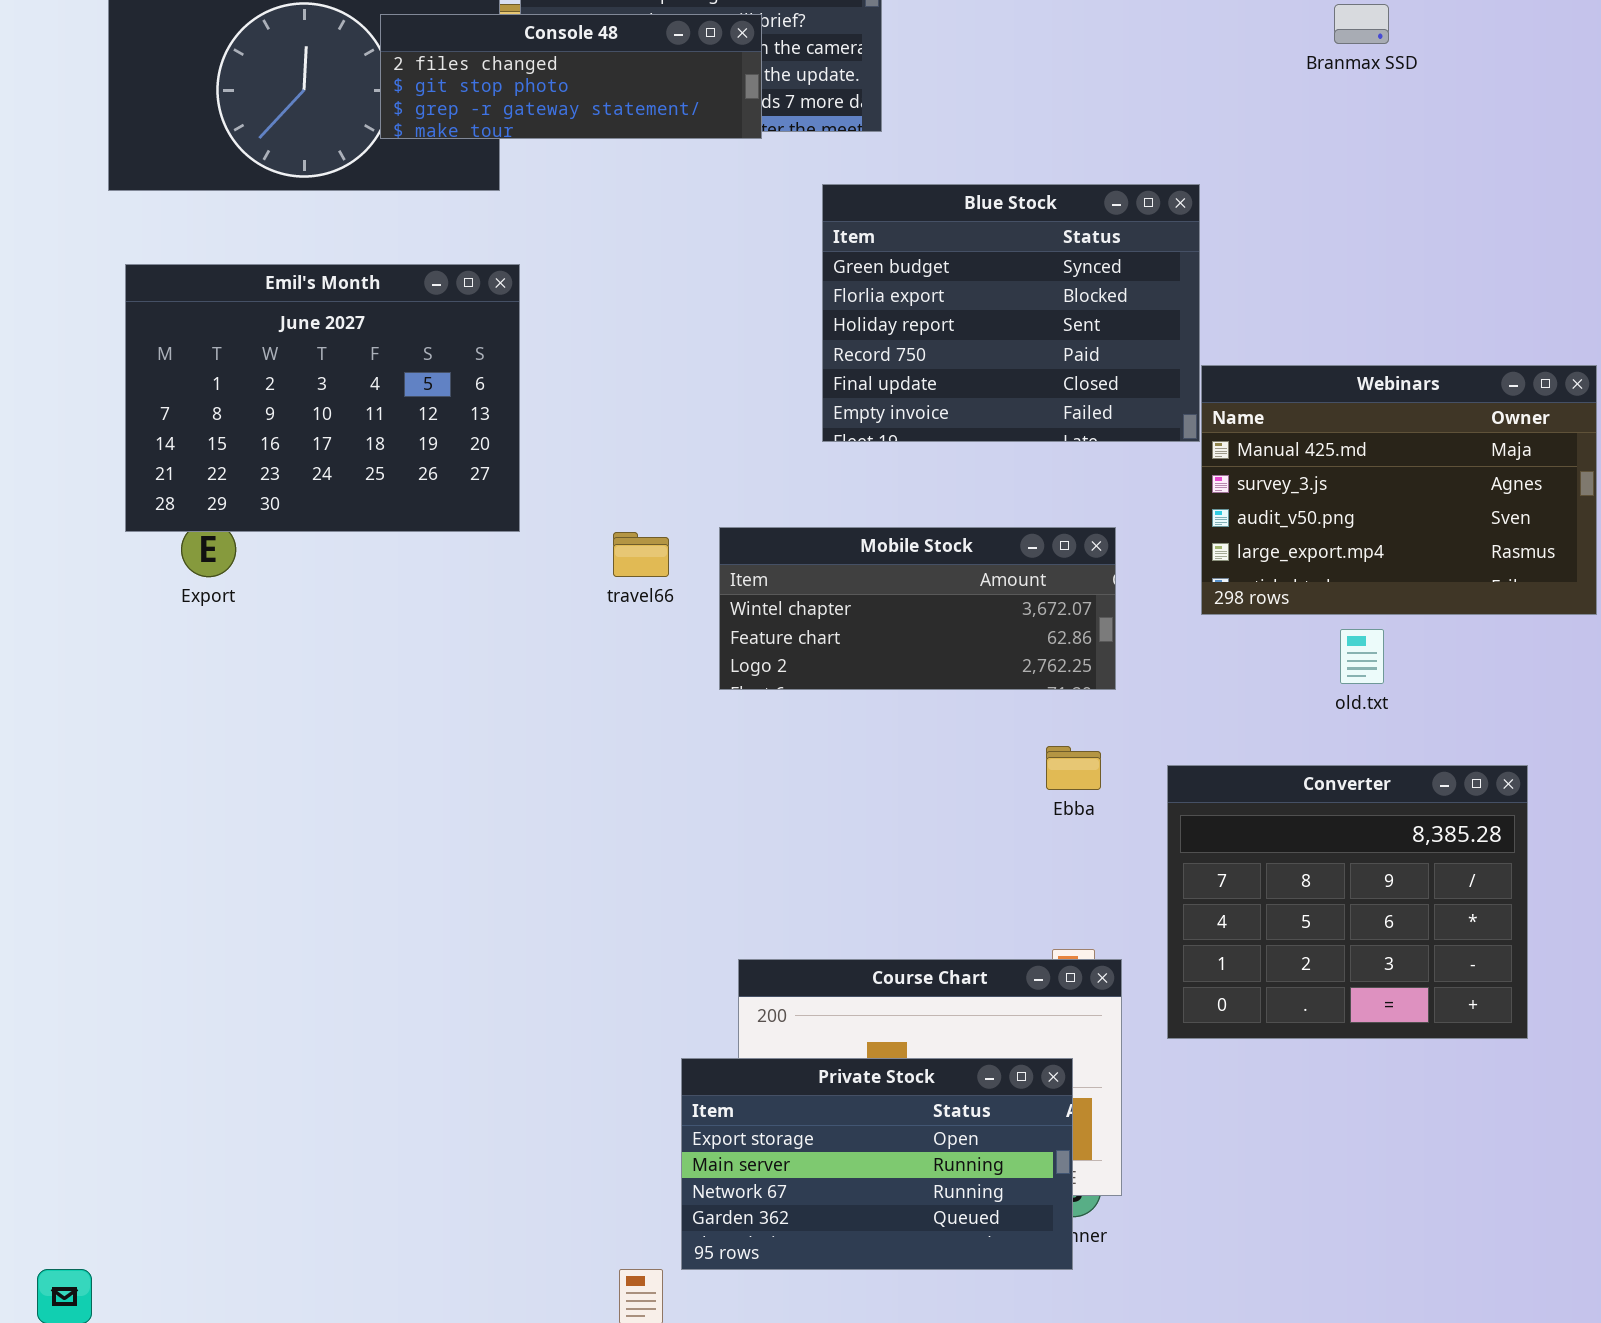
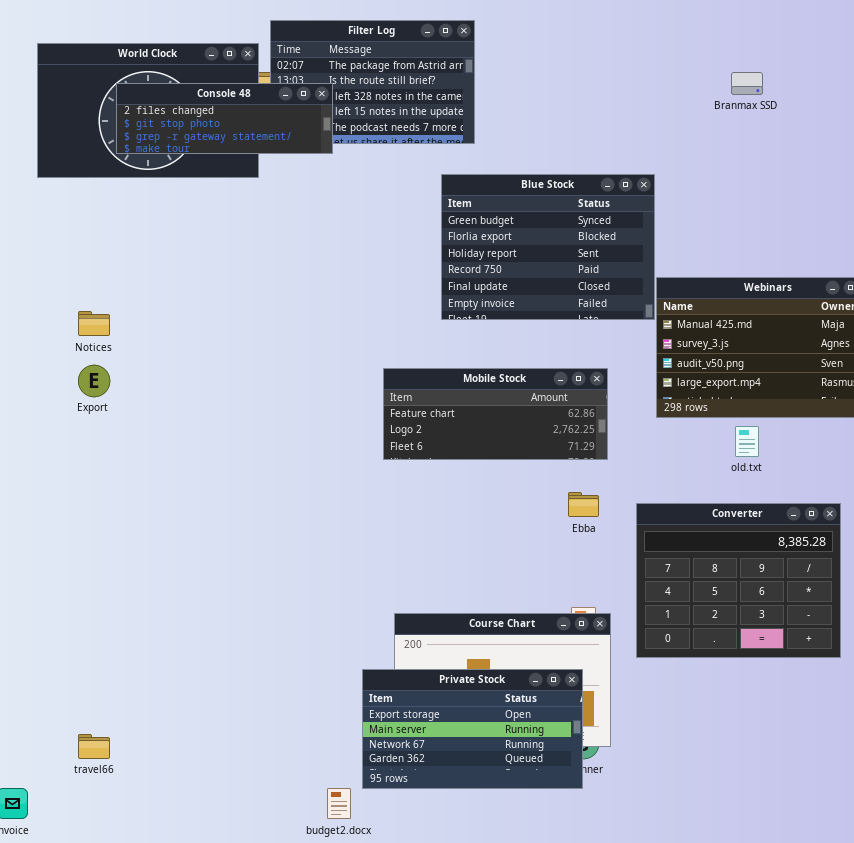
Console 48: [380,14,762,139] -> [116,83,333,154], moved
Emil's Month: [125,264,520,532] -> none, closed
Mobile Stock: [719,527,1116,690] -> [383,368,608,460], scrolled down 1 row
travel66: [613,532,669,577] -> [78,734,110,759], moved

